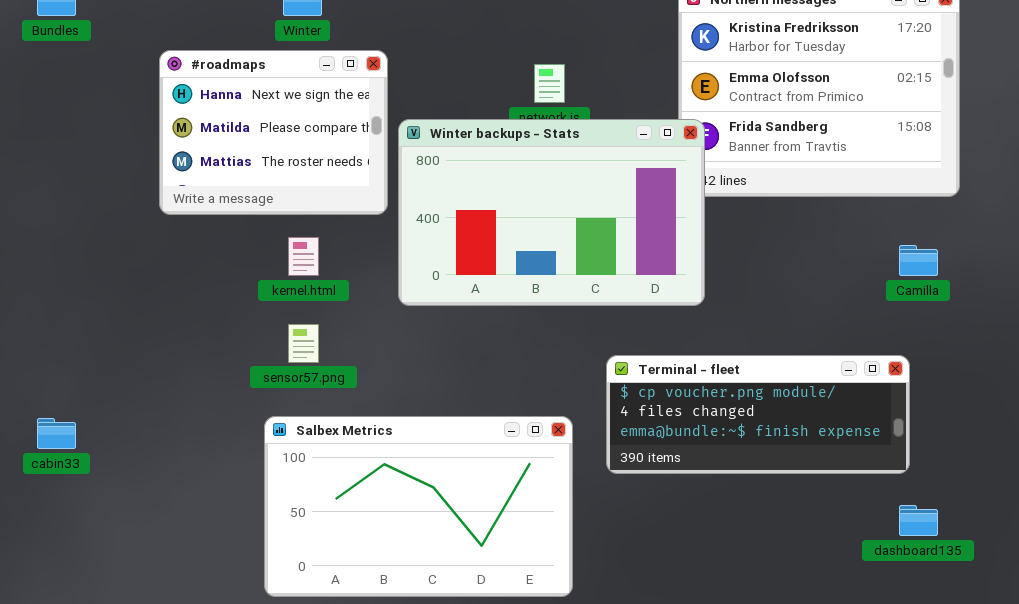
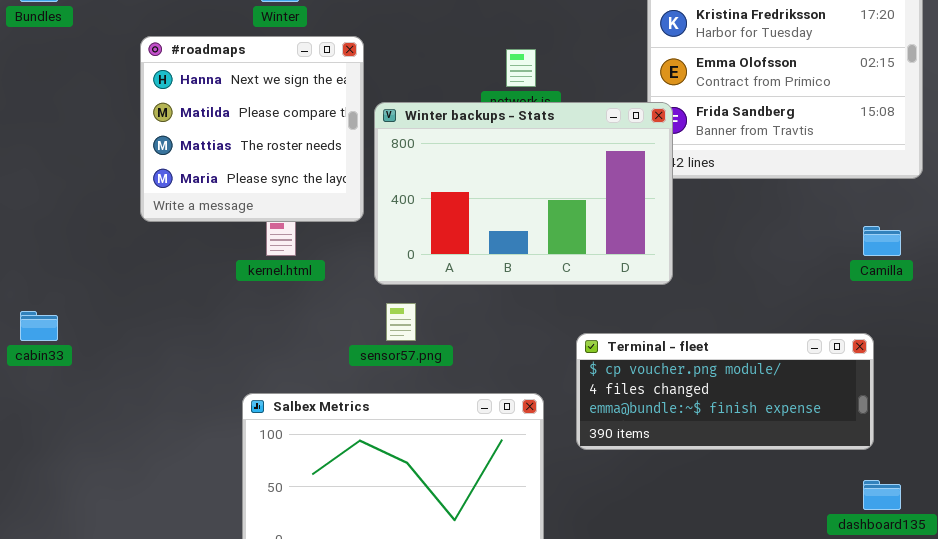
#roadmaps: [159,50,388,215] -> [140,36,364,222], resized
sensor57.png: [288,324,319,363] -> [386,303,416,341], moved
cabin33: [37,418,76,449] -> [20,311,58,341], moved

